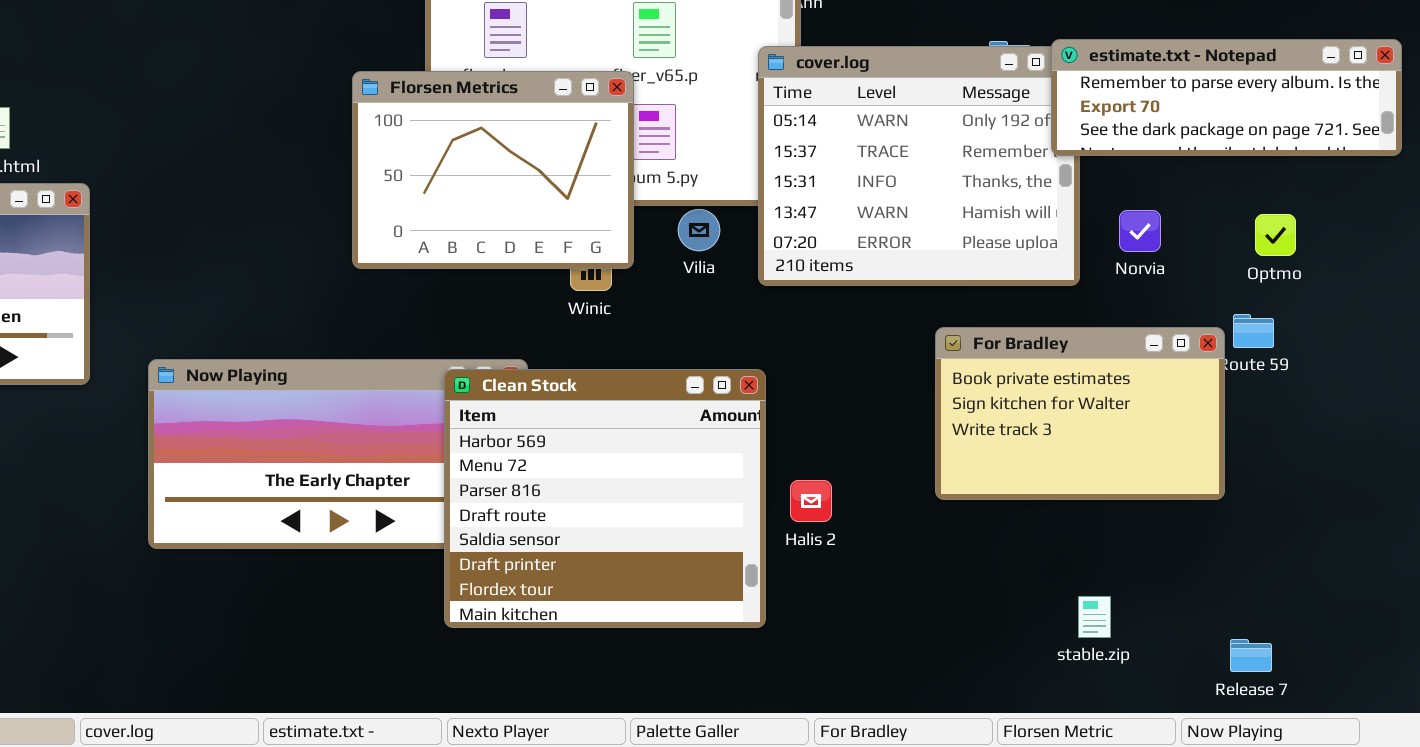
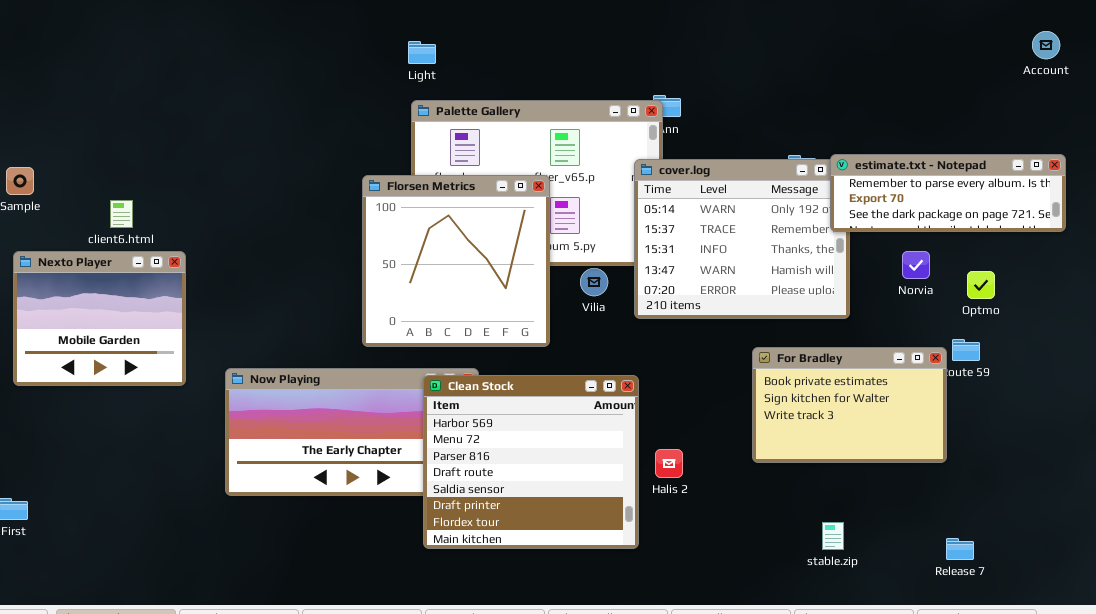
Florsen Metrics: [352,71,634,269] -> [362,175,550,347], resized
Norvia: [1119,210,1161,252] -> [902,251,930,279], moved
stable.zip: [1078,596,1111,638] -> [822,522,844,550], moved
Release 7: [1230,639,1272,672] -> [946,538,974,560], moved

